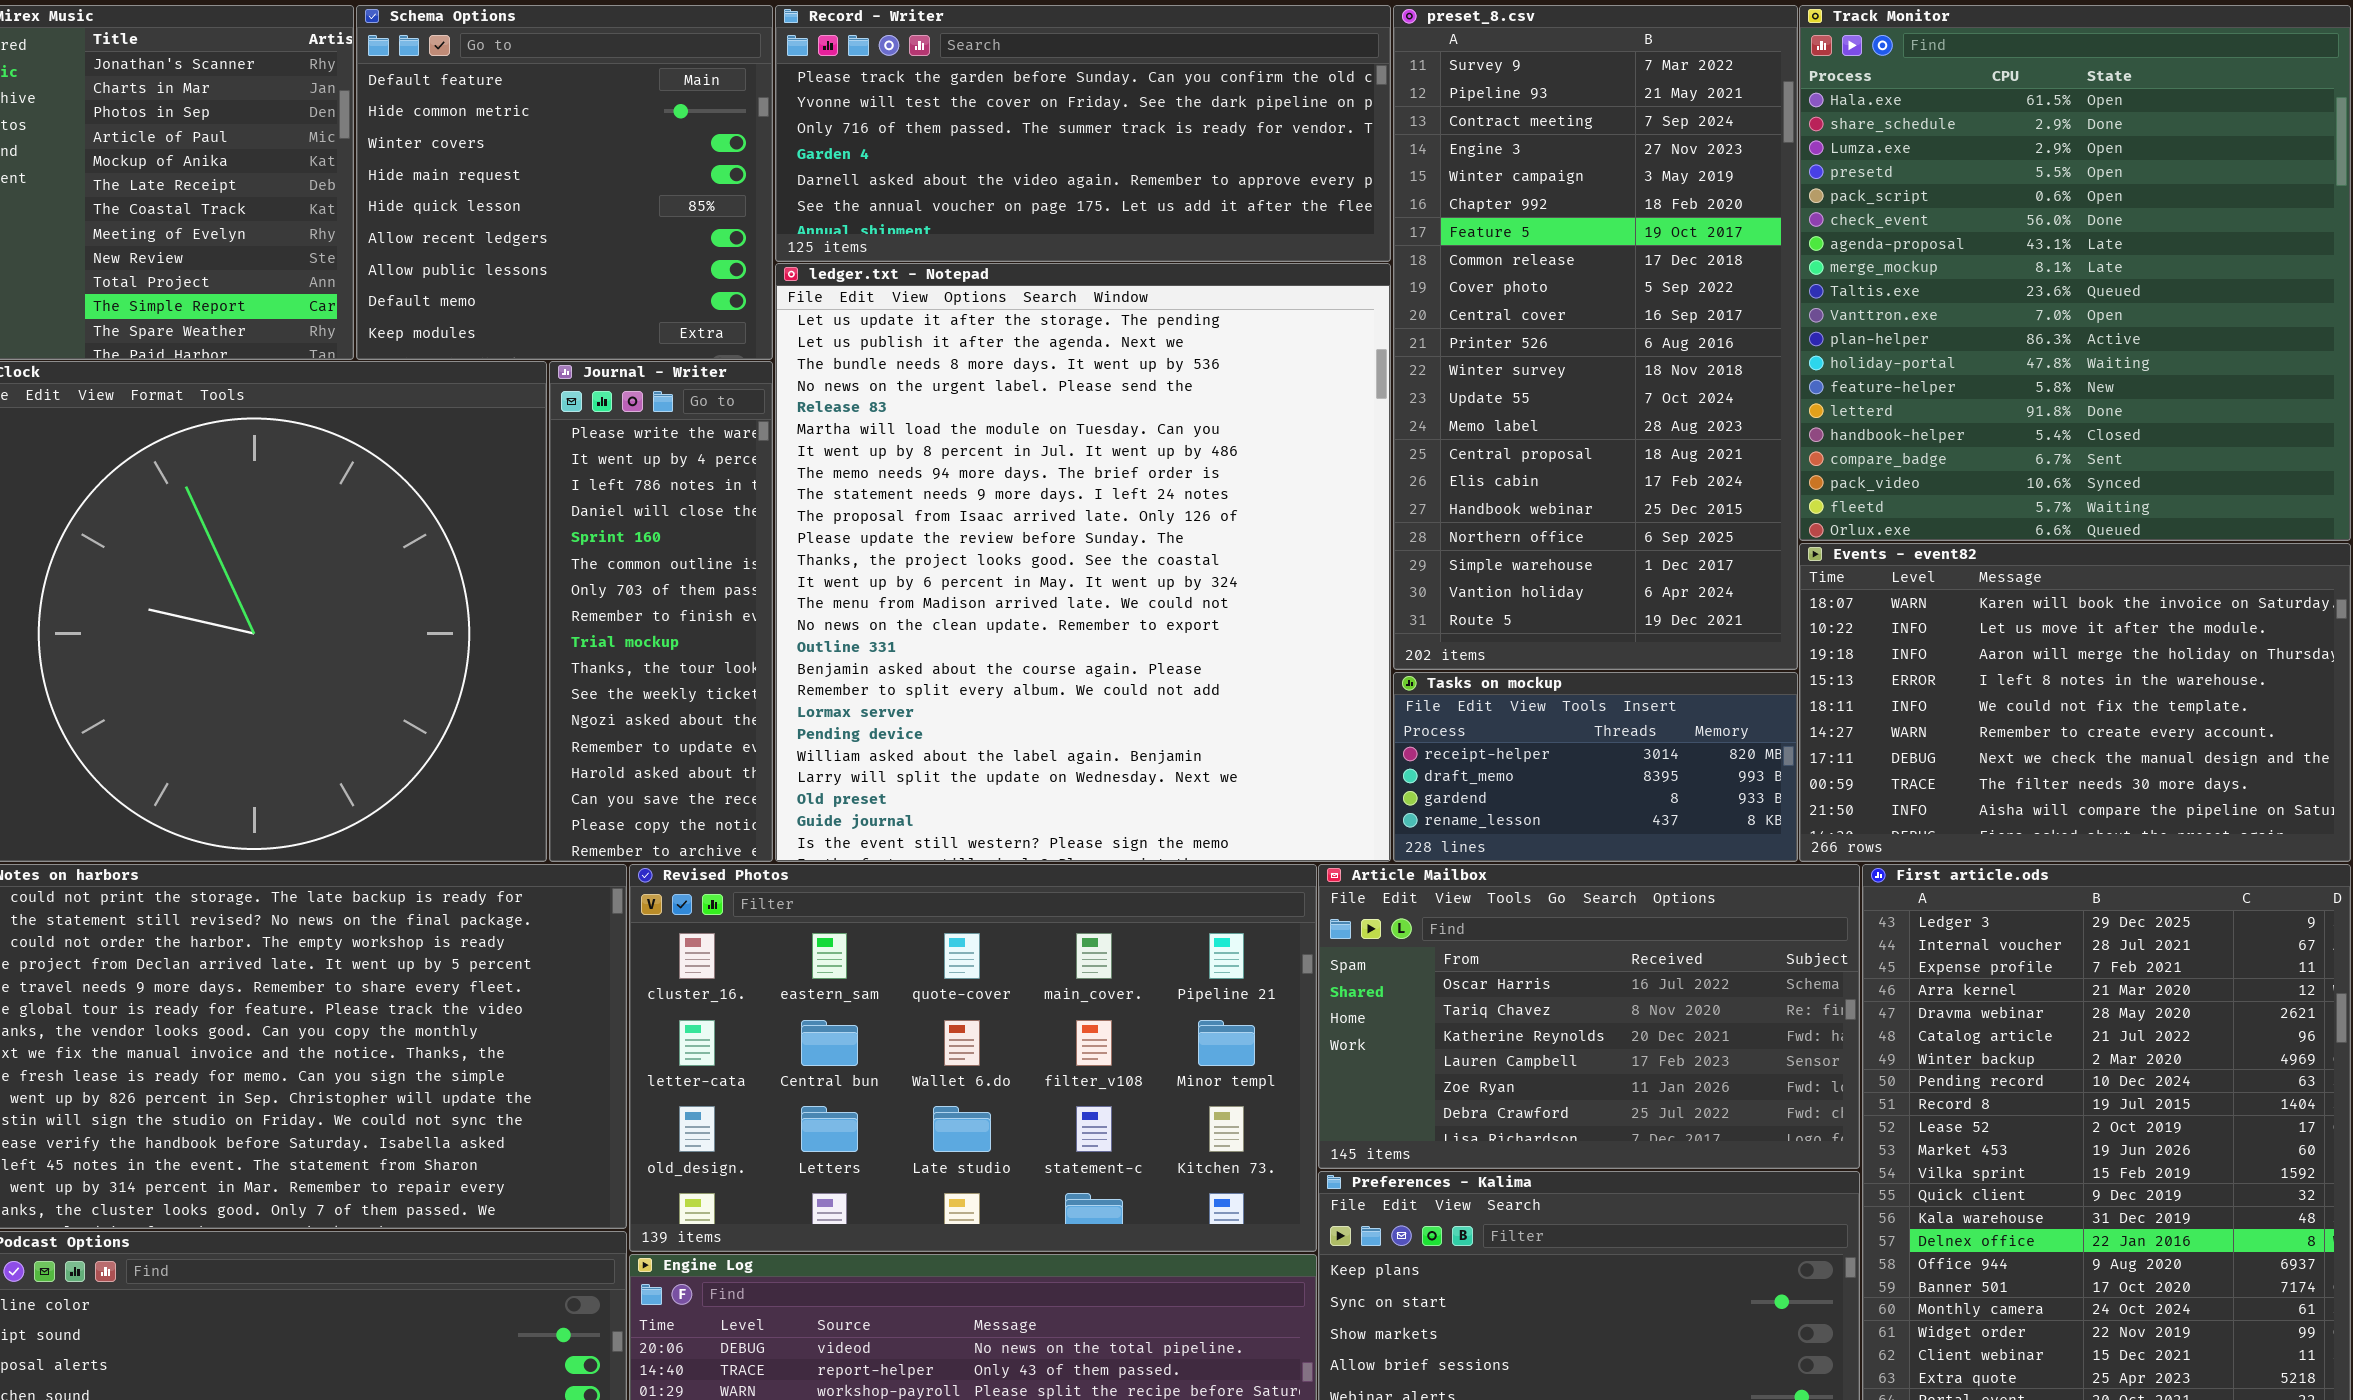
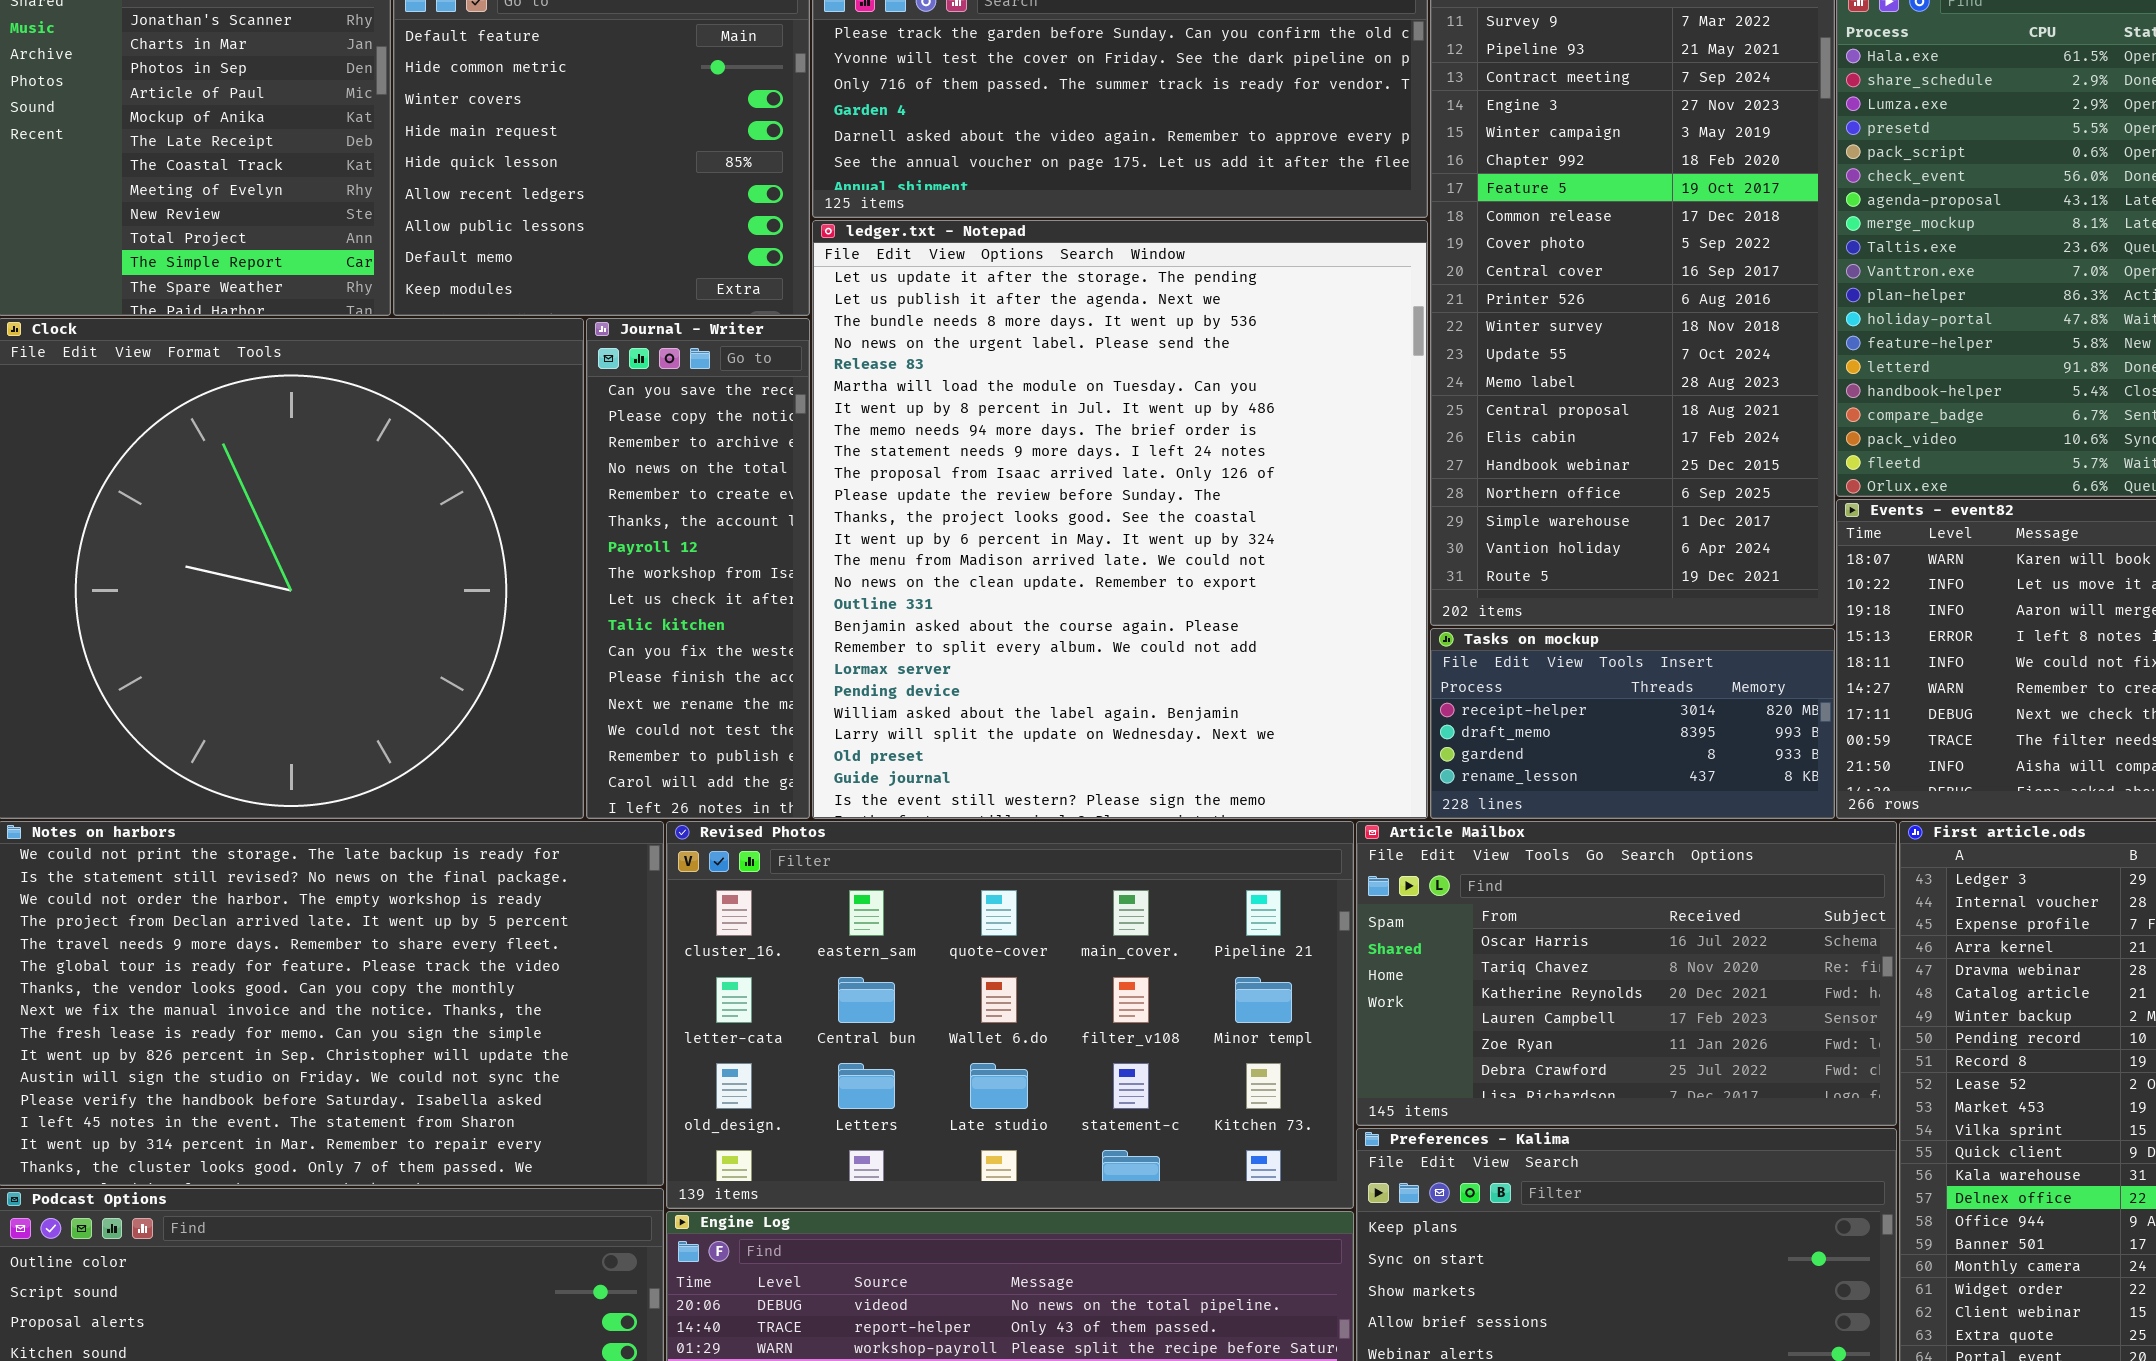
Journal - Writer: [549,361,773,862] -> [586,318,810,819], scrolled down 14 rows

